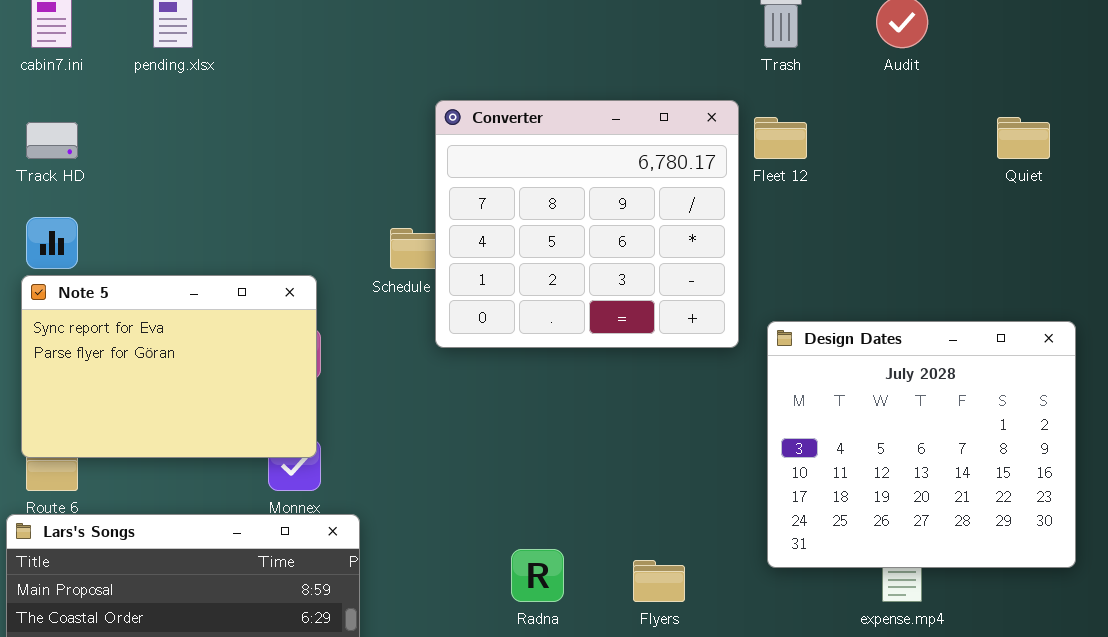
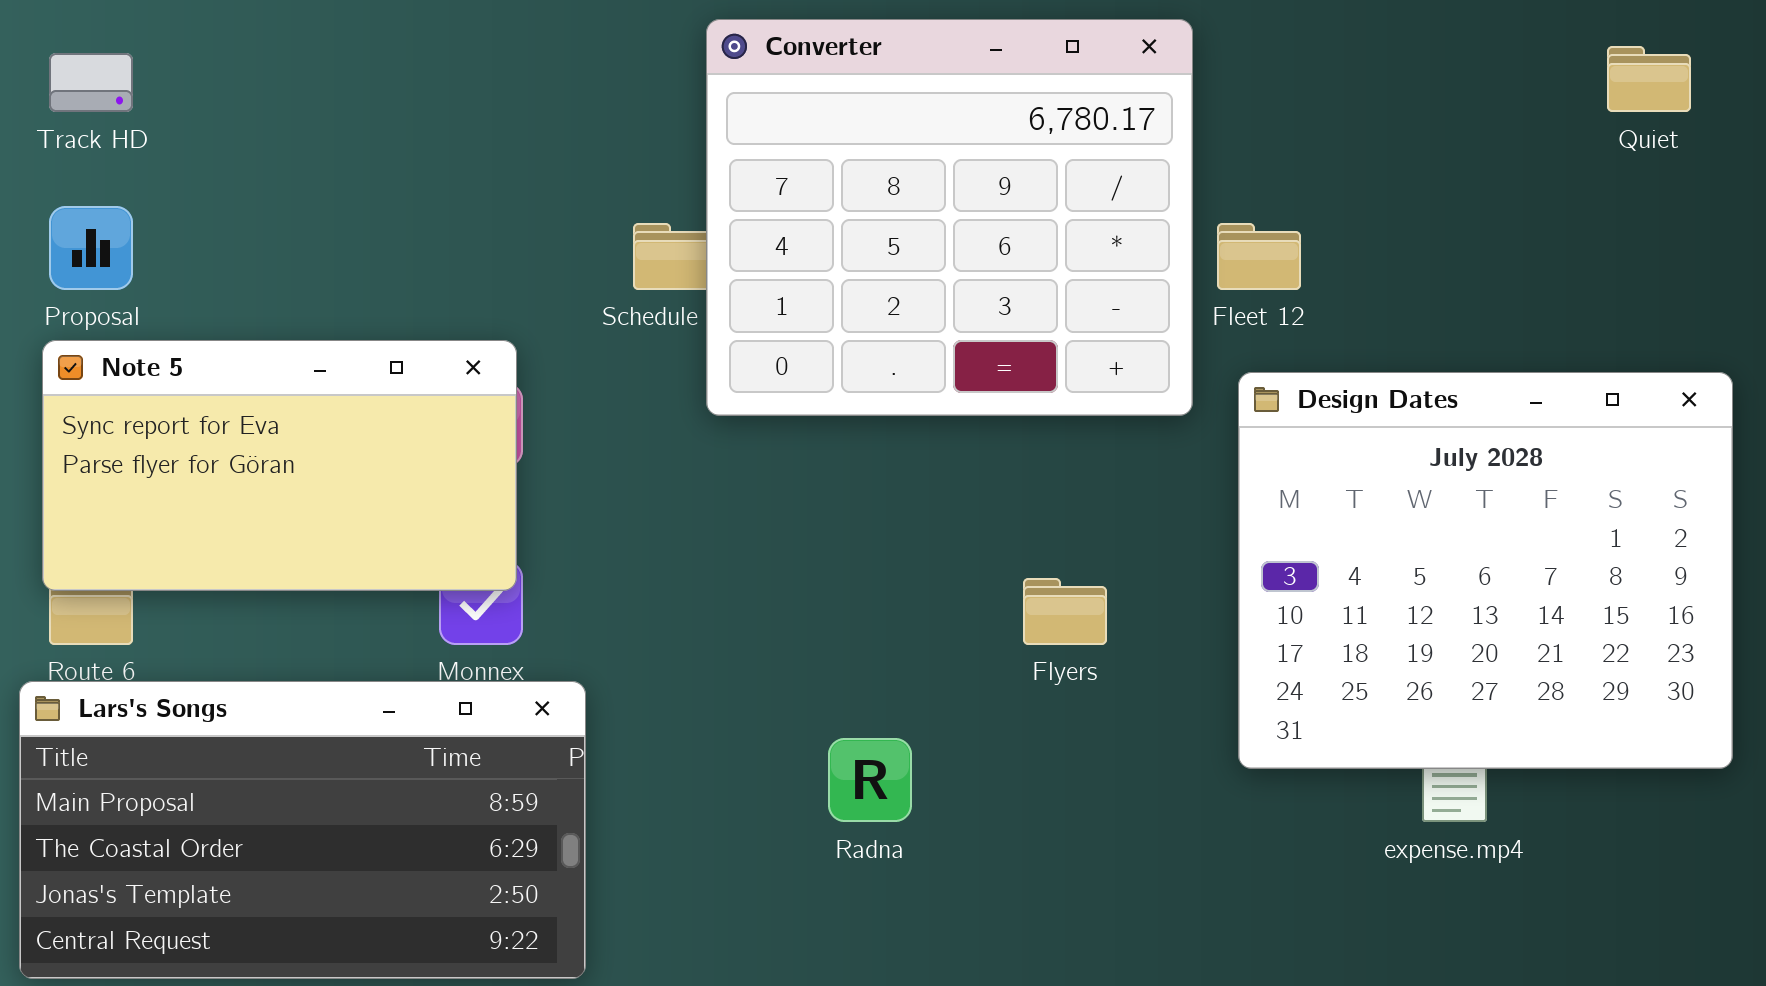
Fleet 12: [754,117,807,159] -> [1217,223,1301,290], moved
Note 5: [21,275,317,458] -> [42,340,517,591], resized
Flyers: [633,560,685,602] -> [1023,578,1107,645], moved

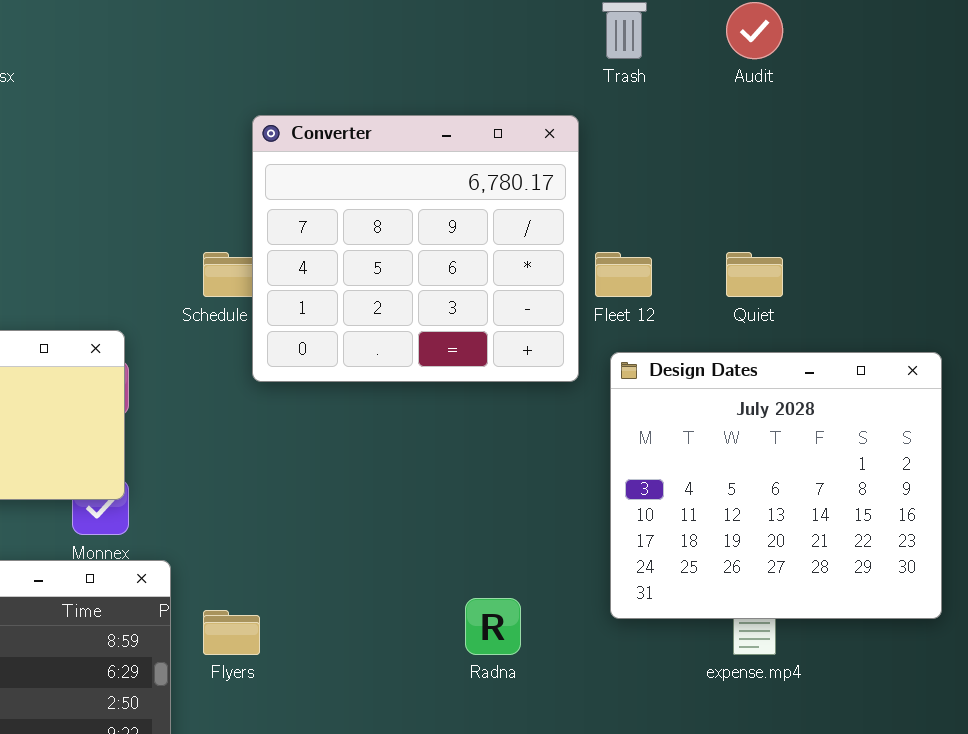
Quiet: [1607,46,1691,112] -> [726,252,783,297], moved
Flyers: [1023,578,1107,645] -> [203,610,260,655], moved
Radna: [828,738,912,822] -> [465,598,521,655], moved

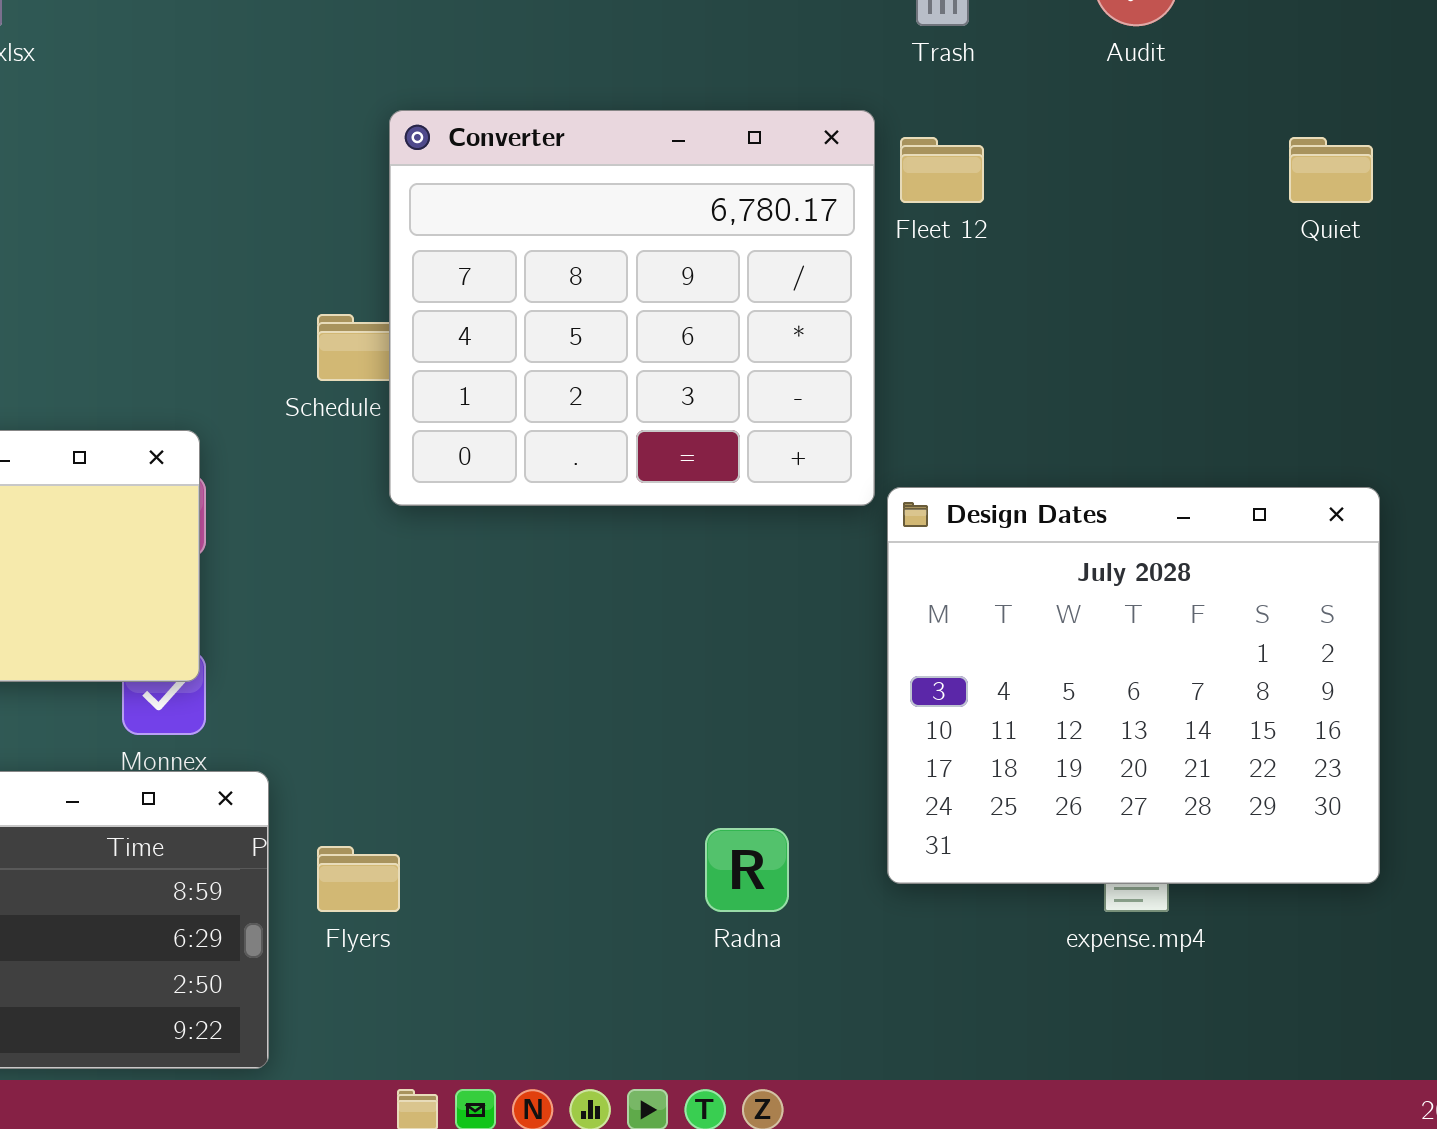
Fleet 12: [595,252,652,297] -> [900,137,984,203], moved
Quiet: [726,252,783,297] -> [1289,137,1373,203], moved
Design Dates: [610,352,942,619] -> [887,487,1380,884], moved

